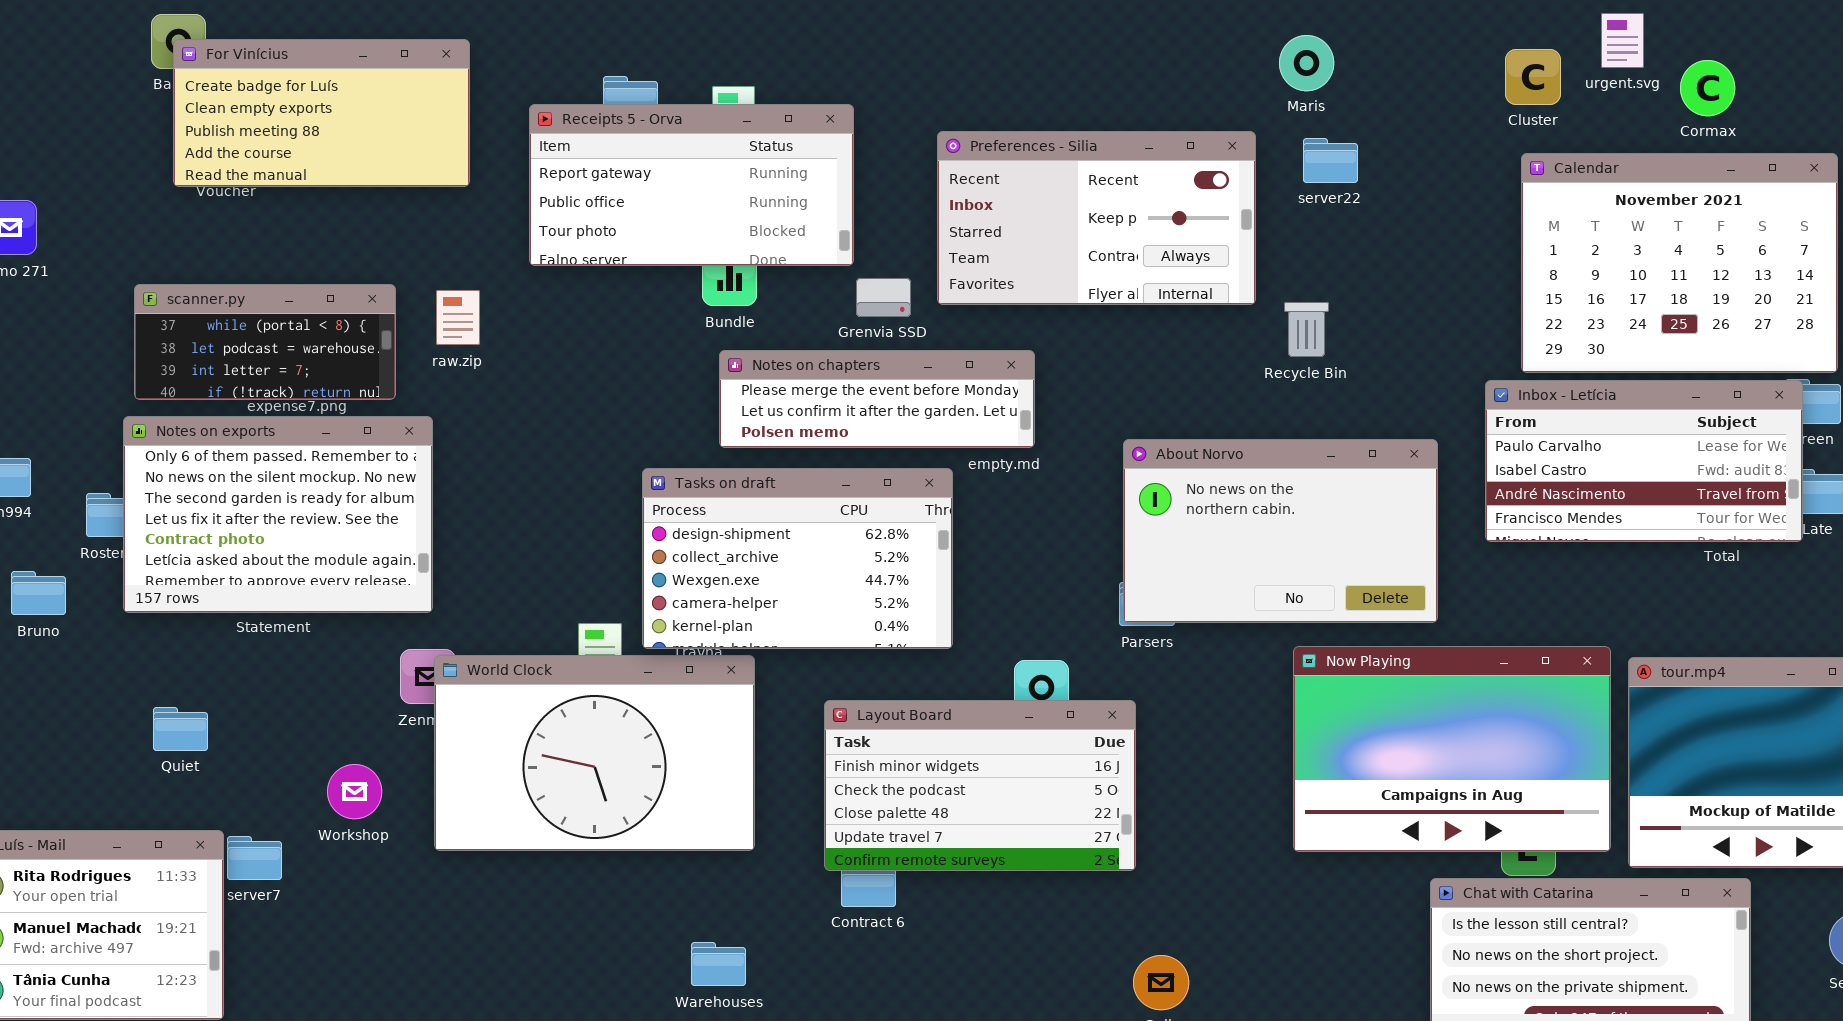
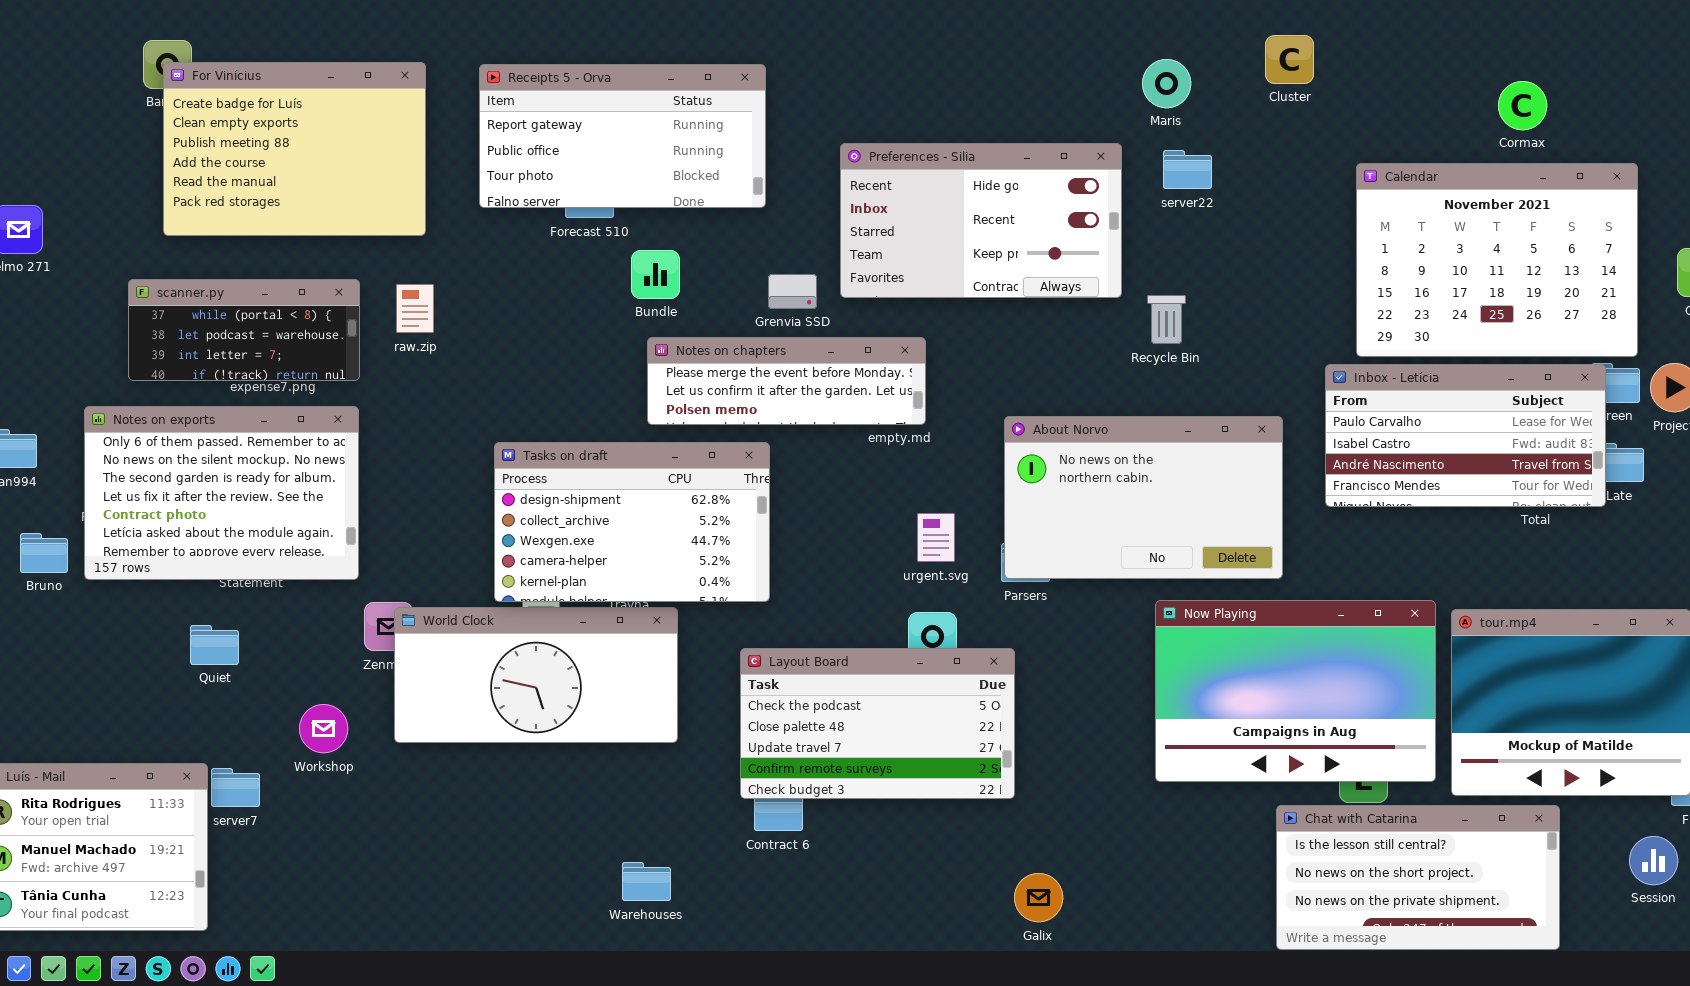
urgent.svg: [1601,13,1644,68] -> [917,513,955,562], moved
For Vinícius: [173,39,470,187] -> [163,62,426,236], resized
Cluster: [1505,49,1561,105] -> [1265,35,1314,84], moved
Receipts 5 - Orva: [529,104,854,266] -> [479,64,766,208], moved
Preferences - Silia: [937,131,1256,305] -> [840,143,1122,298], scrolled up 1 row
Notes on exports: [123,416,433,613] -> [84,406,359,580], moved
Tasks on draft: [642,468,953,649] -> [494,442,770,602], moved
World Clock: [434,655,755,851] -> [394,607,678,743], resized
Layout Board: [824,700,1136,871] -> [740,648,1015,799], scrolled down 1 row
Quiet: [153,707,208,751] -> [190,625,239,665], moved

